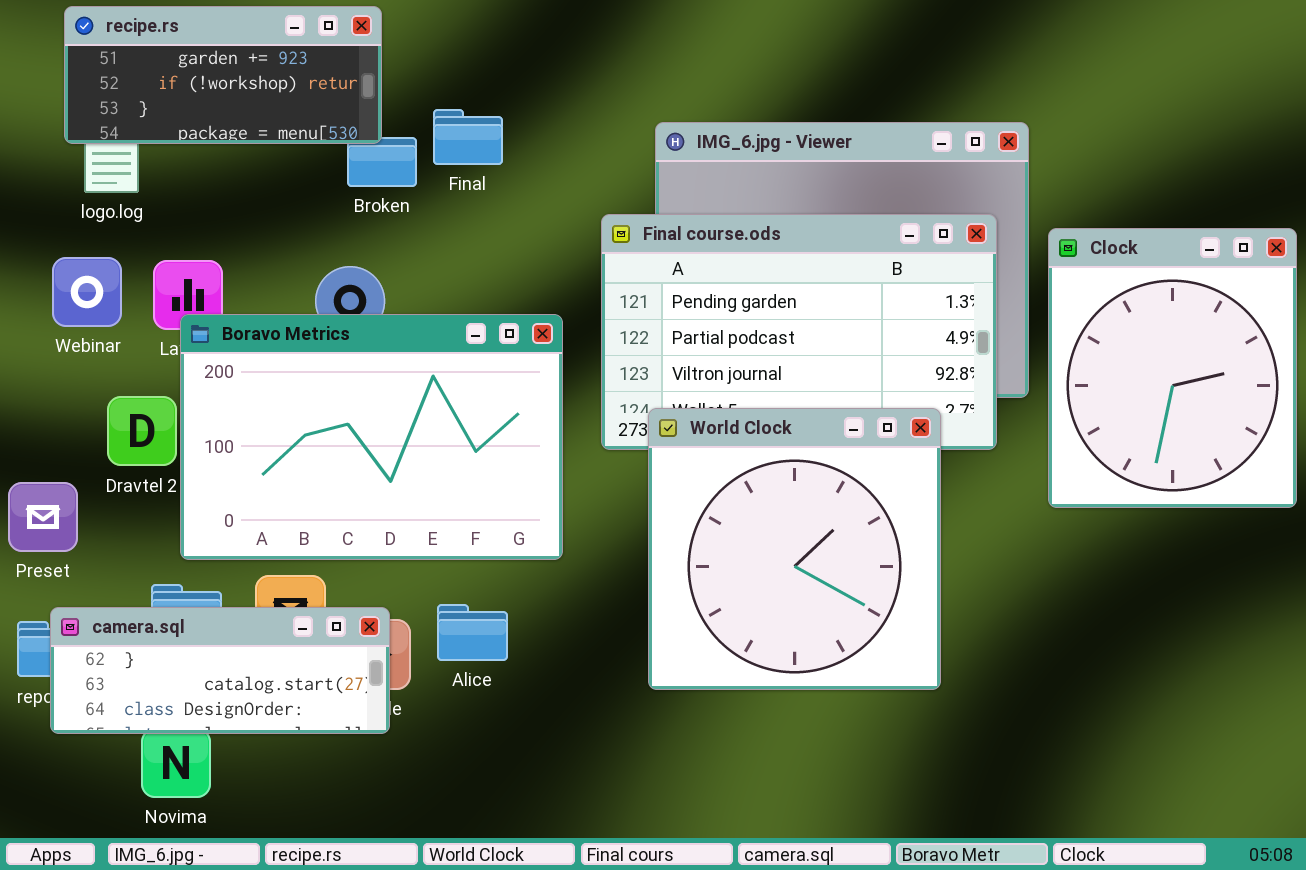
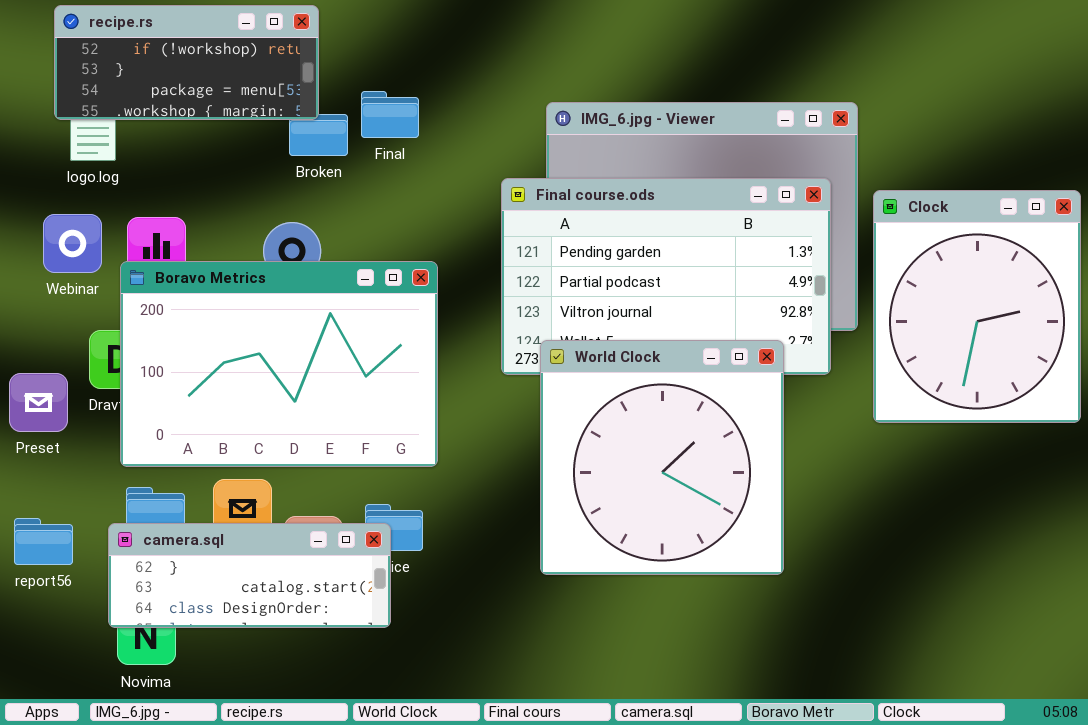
recipe.rs: [64,6,382,144] -> [54,5,319,120], scrolled down 1 row
Boravo Metrics: [180,314,563,560] -> [120,261,438,467], moved
Preset: [8,482,78,552] -> [9,373,68,432], moved
camera.sql: [50,607,390,734] -> [108,523,391,628], moved

